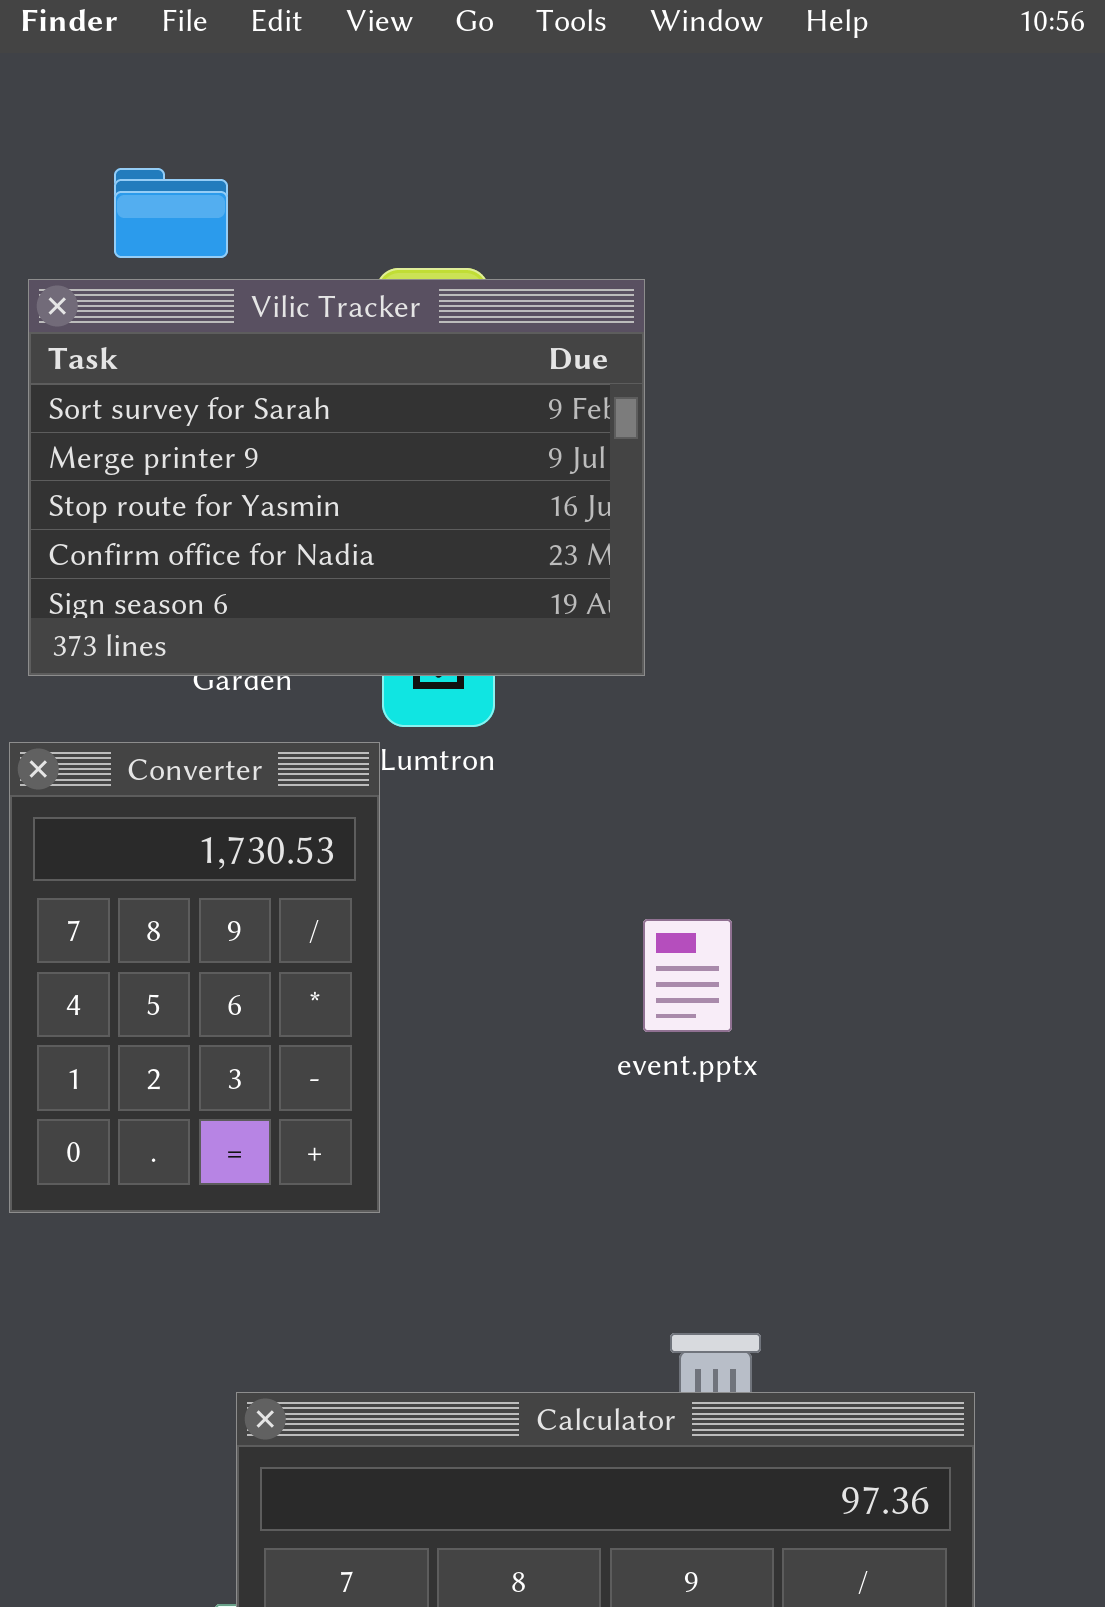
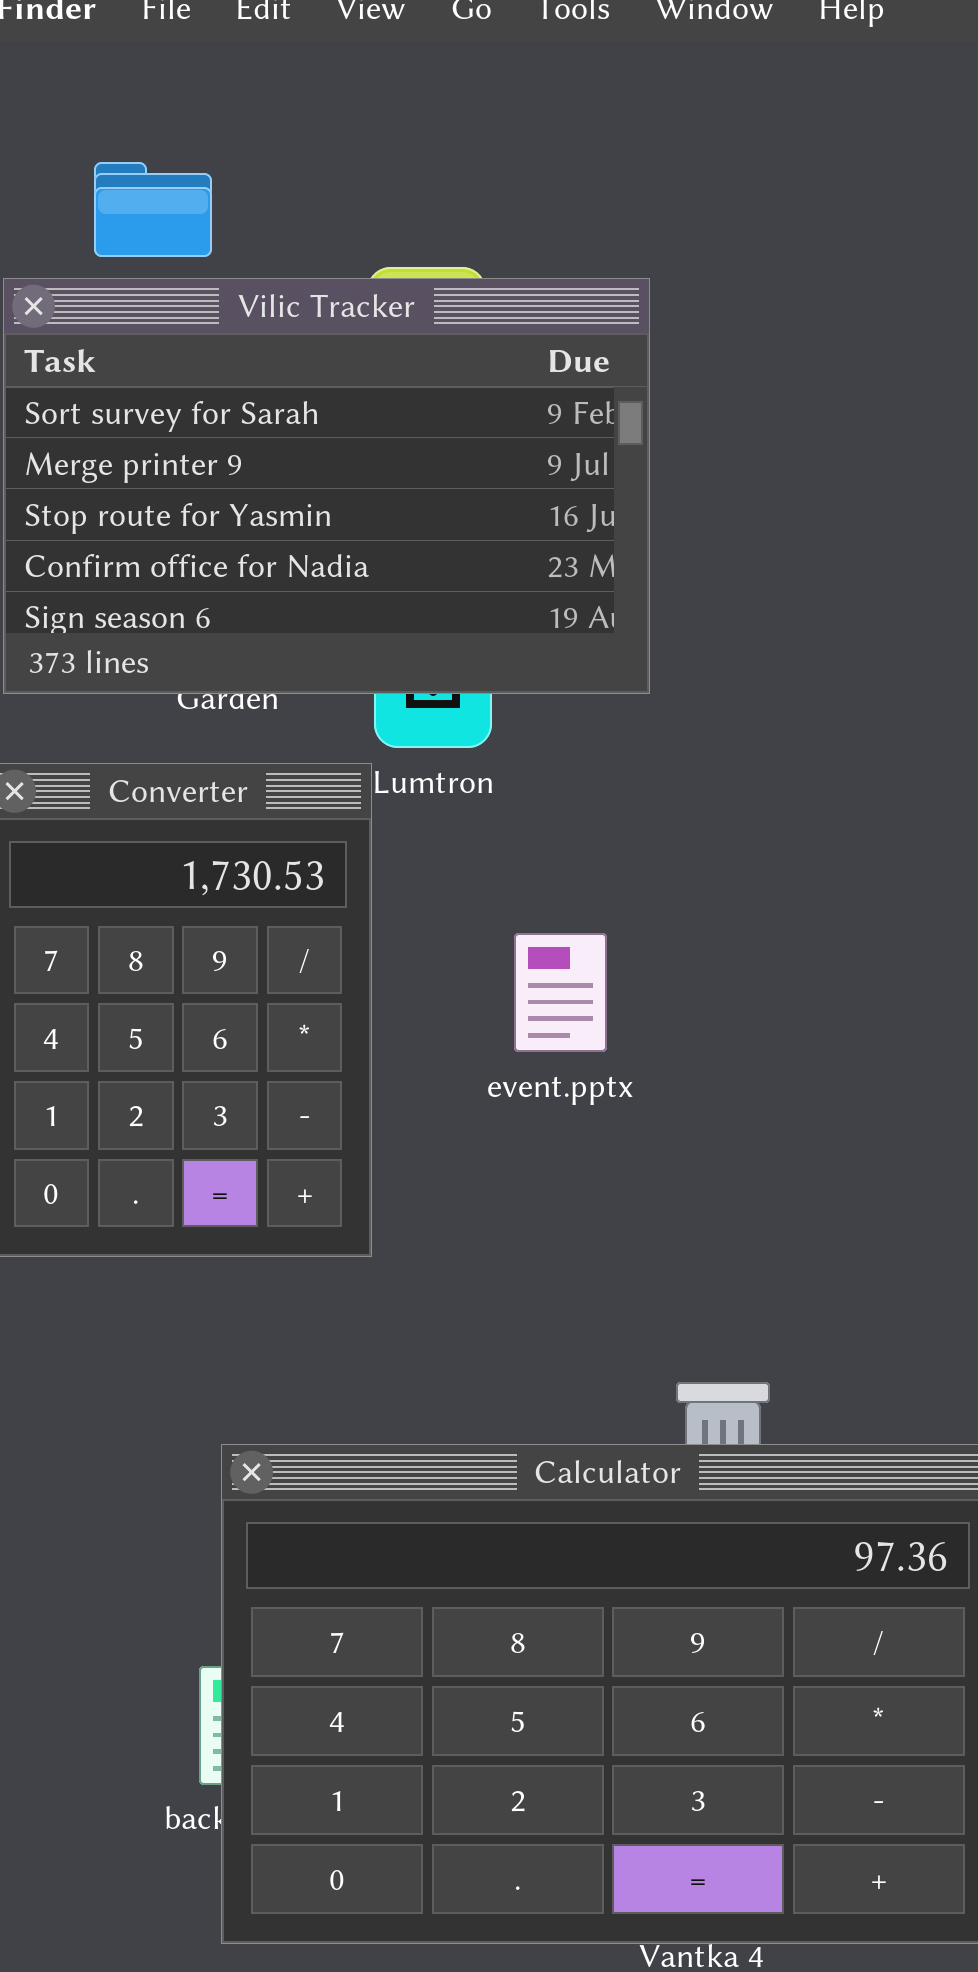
event.pptx: [643,919,732,1032] -> [514,933,607,1052], moved

